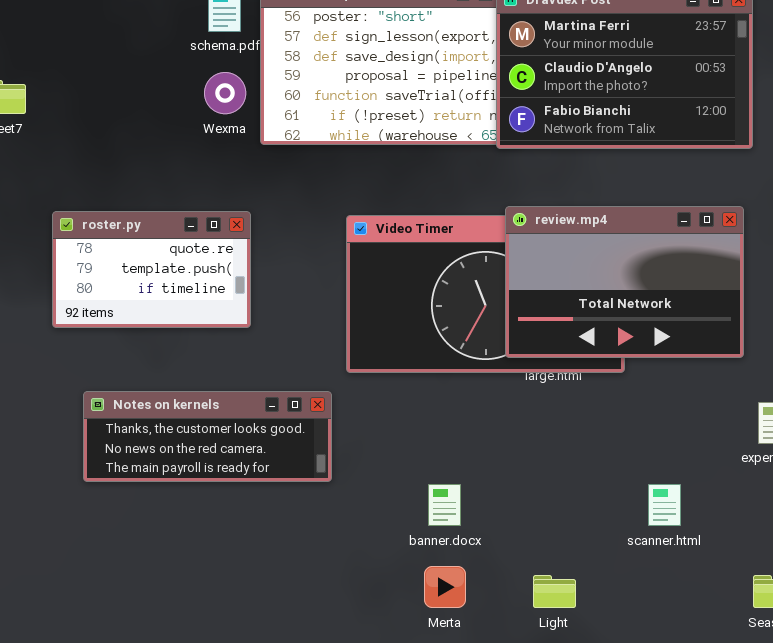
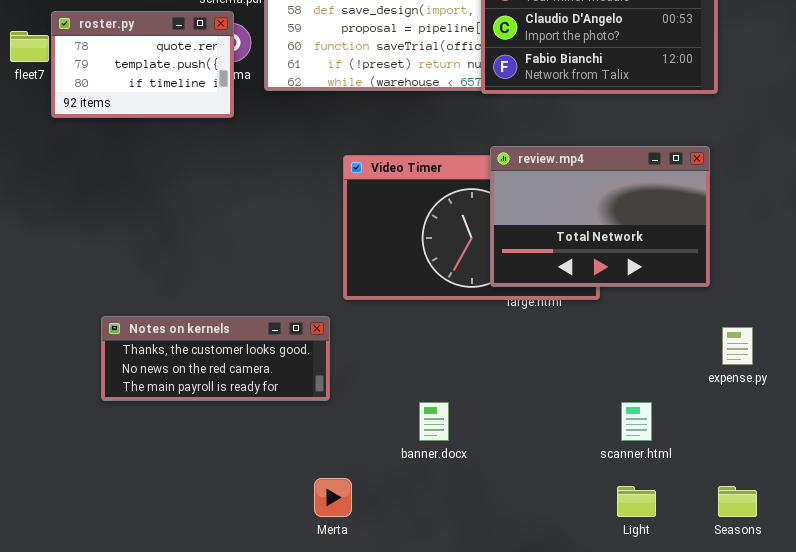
roster.py: [52,211,251,328] -> [51,11,234,118], moved
Merta: [424,566,466,608] -> [314,478,352,517], moved
Light: [533,575,576,608] -> [617,486,656,517], moved

